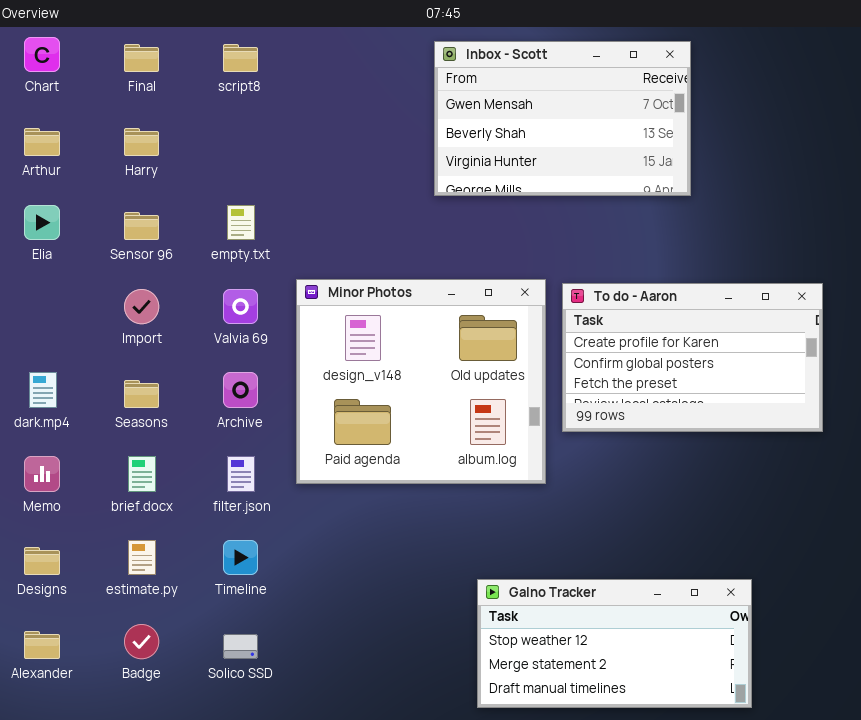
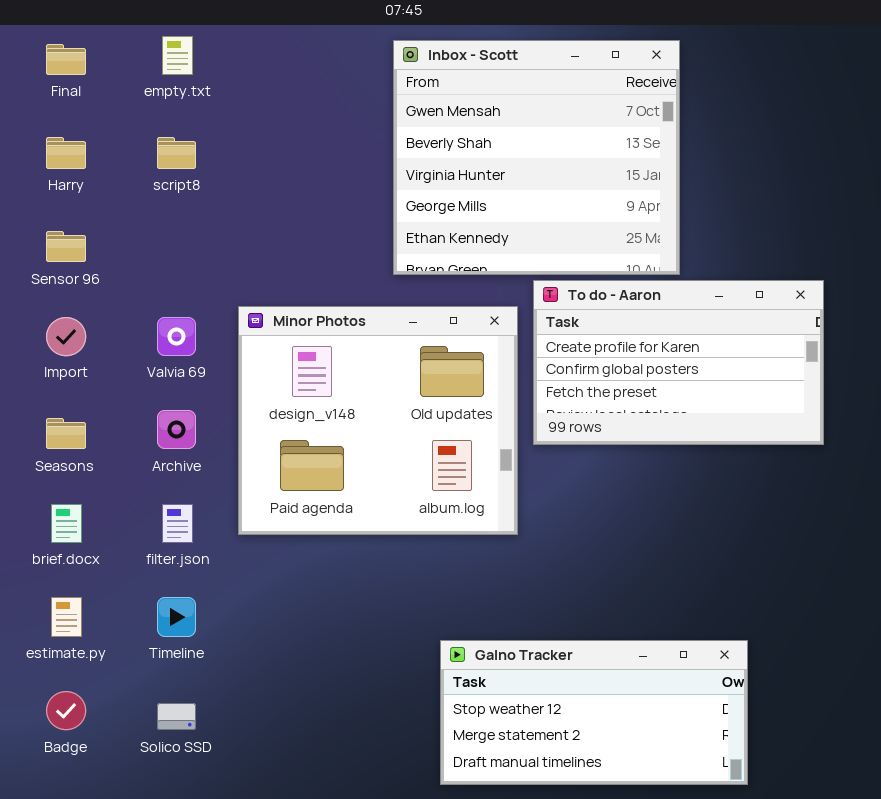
Inbox - Scott: [434,41,691,196] -> [393,40,680,275], resized
script8: [223,44,258,72] -> [157,137,196,169], moved
empty.txt: [227,205,255,240] -> [162,36,193,75], moved
To do - Aaron: [562,283,823,432] -> [533,280,824,445], moved

